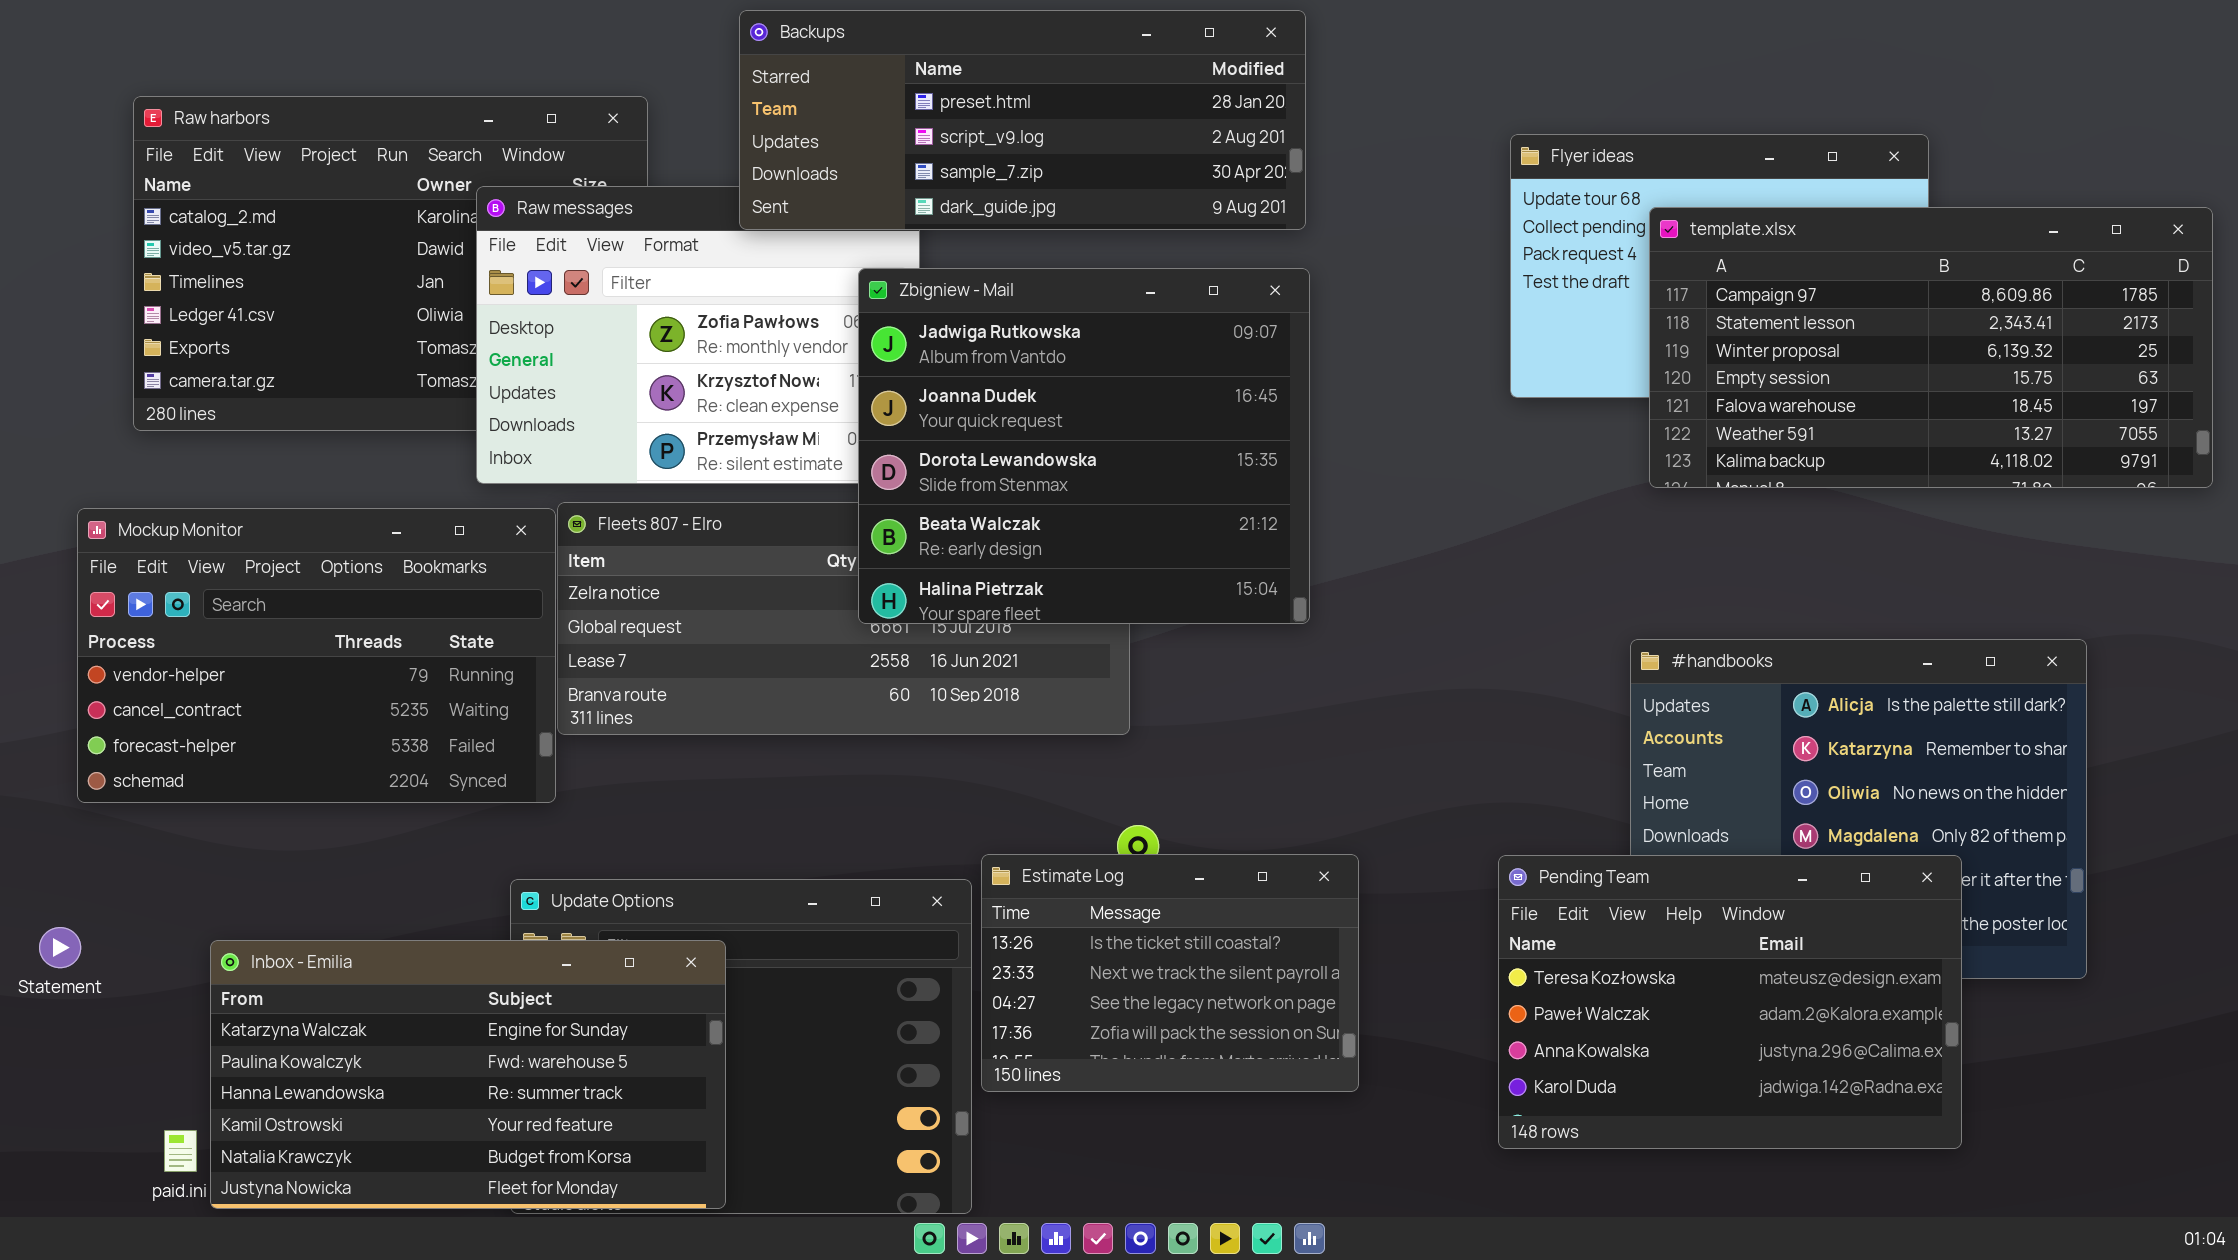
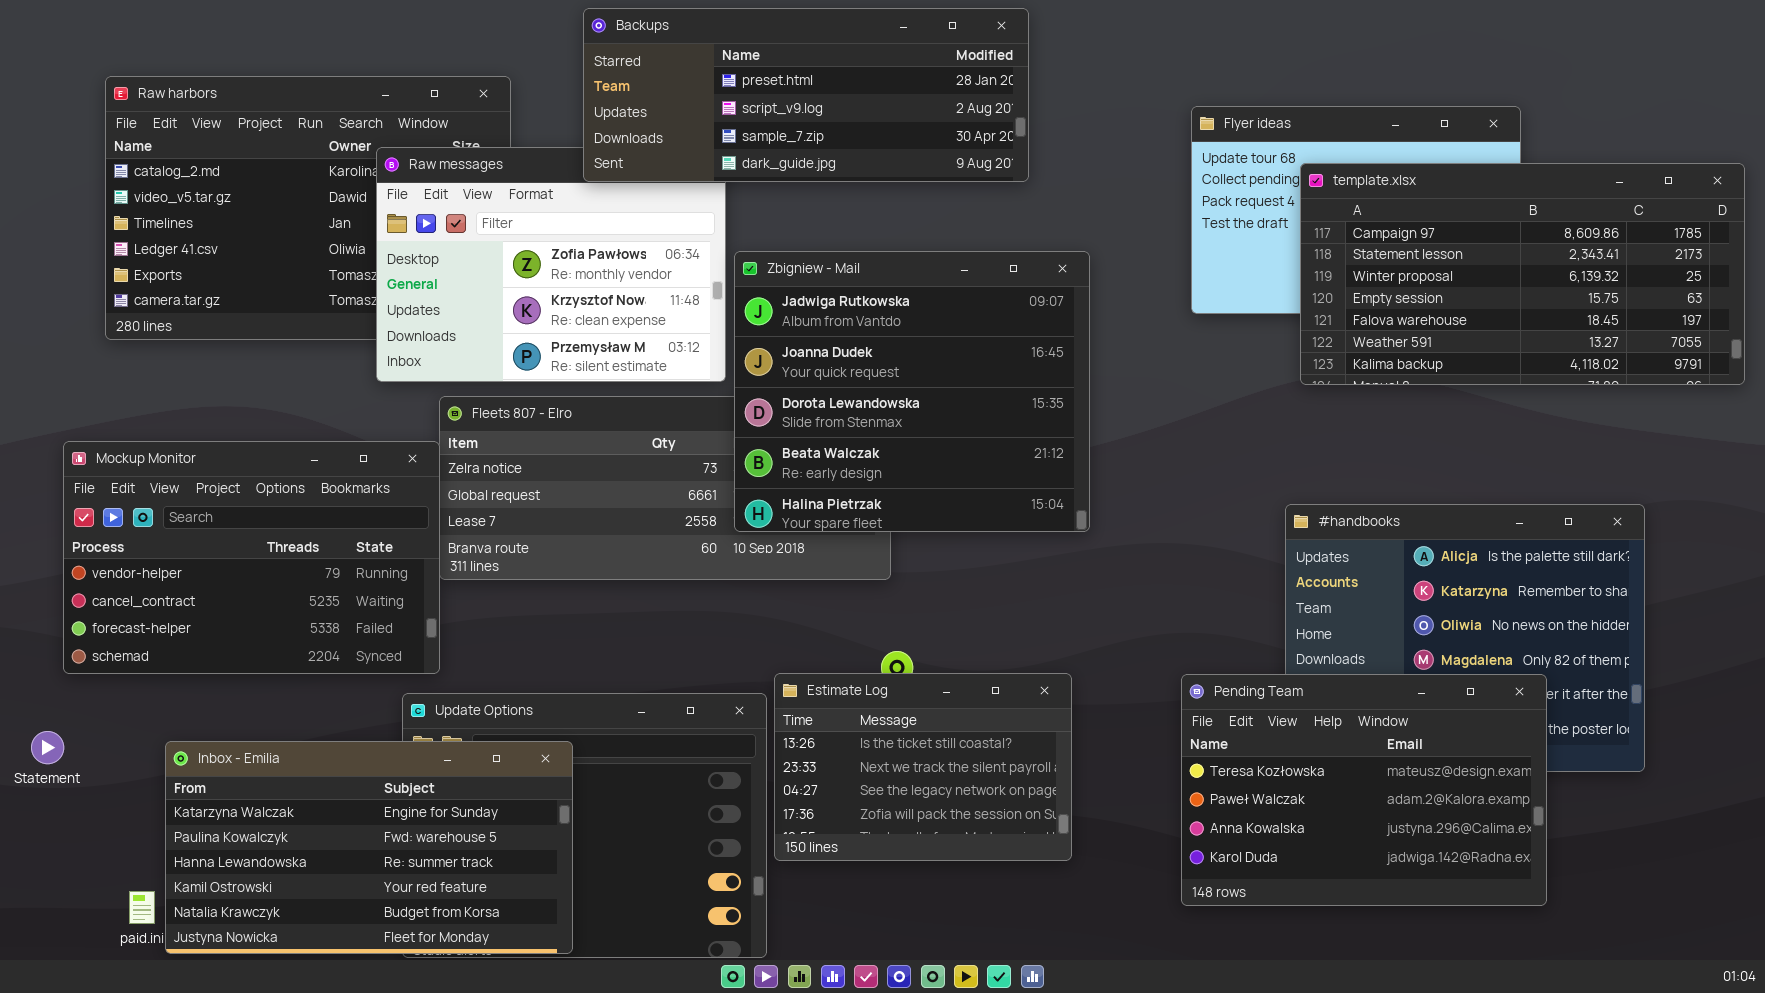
Zbigniew - Mail: [858,268,1310,624] -> [734,251,1090,532], moved
Mockup Monitor: [77,508,556,803] -> [63,441,440,674], moved

